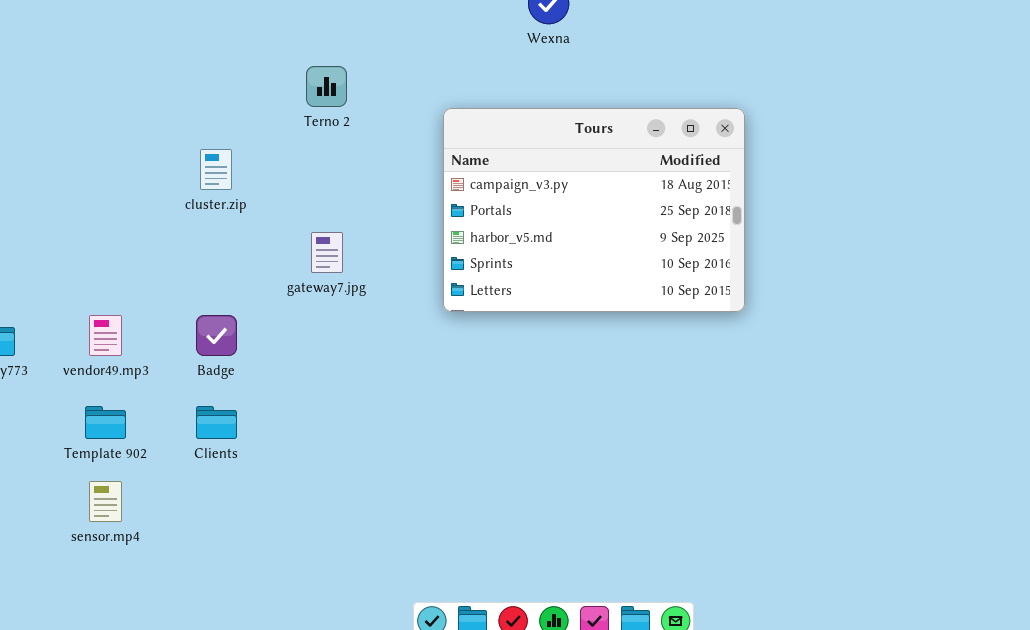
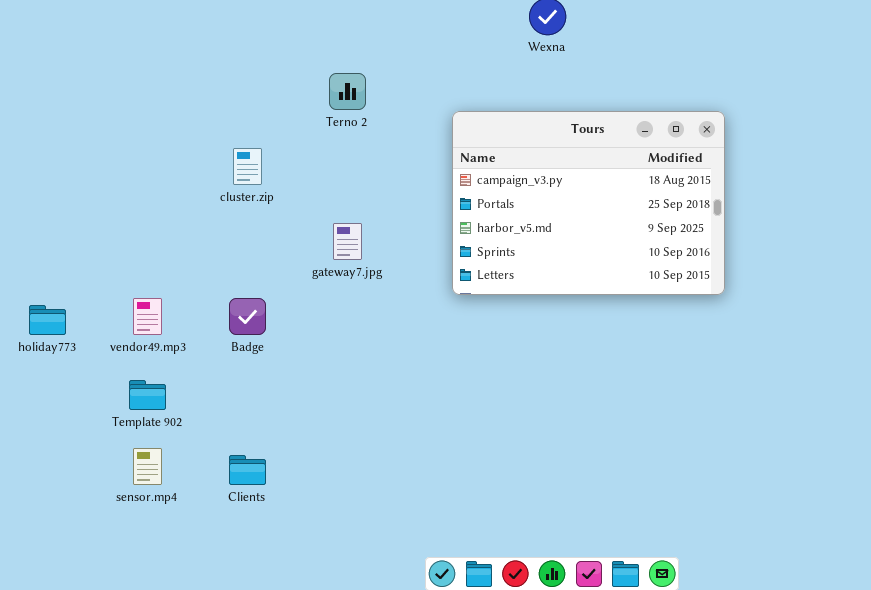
Clients: [196,406,237,439] -> [229,455,266,485], moved

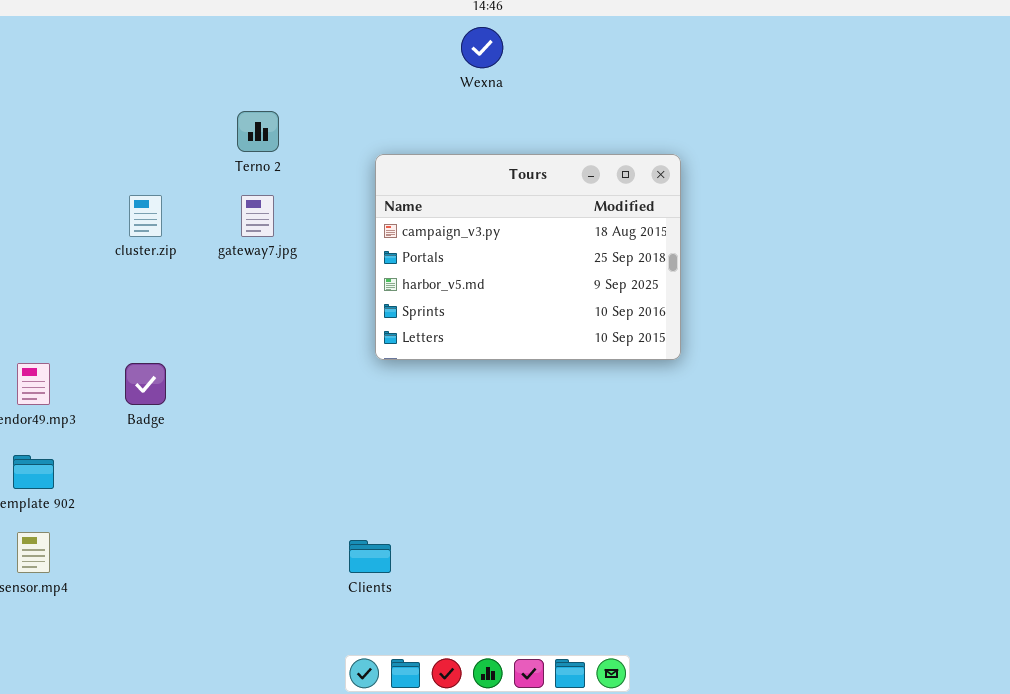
gateway7.jpg: [333,223,362,260] -> [241,195,274,237], moved
Clients: [229,455,266,485] -> [349,540,391,573], moved

